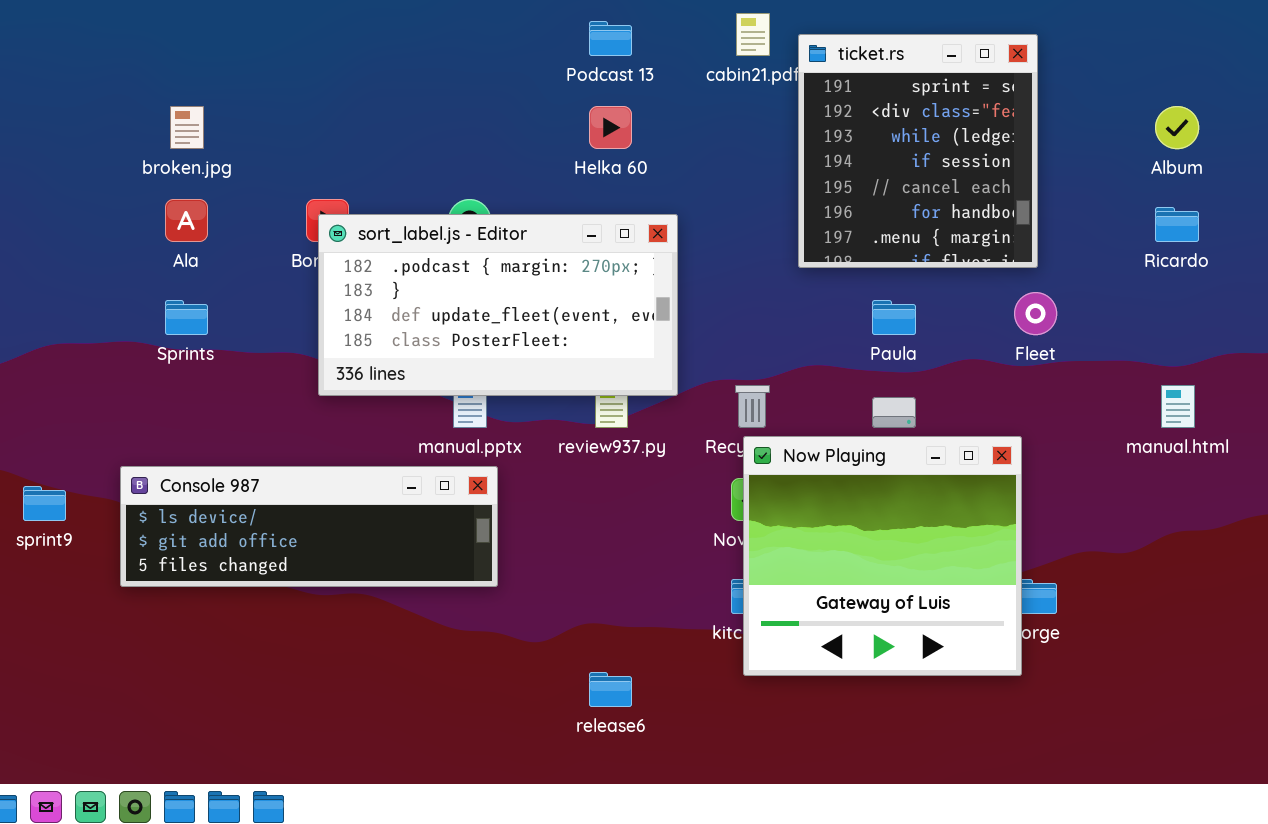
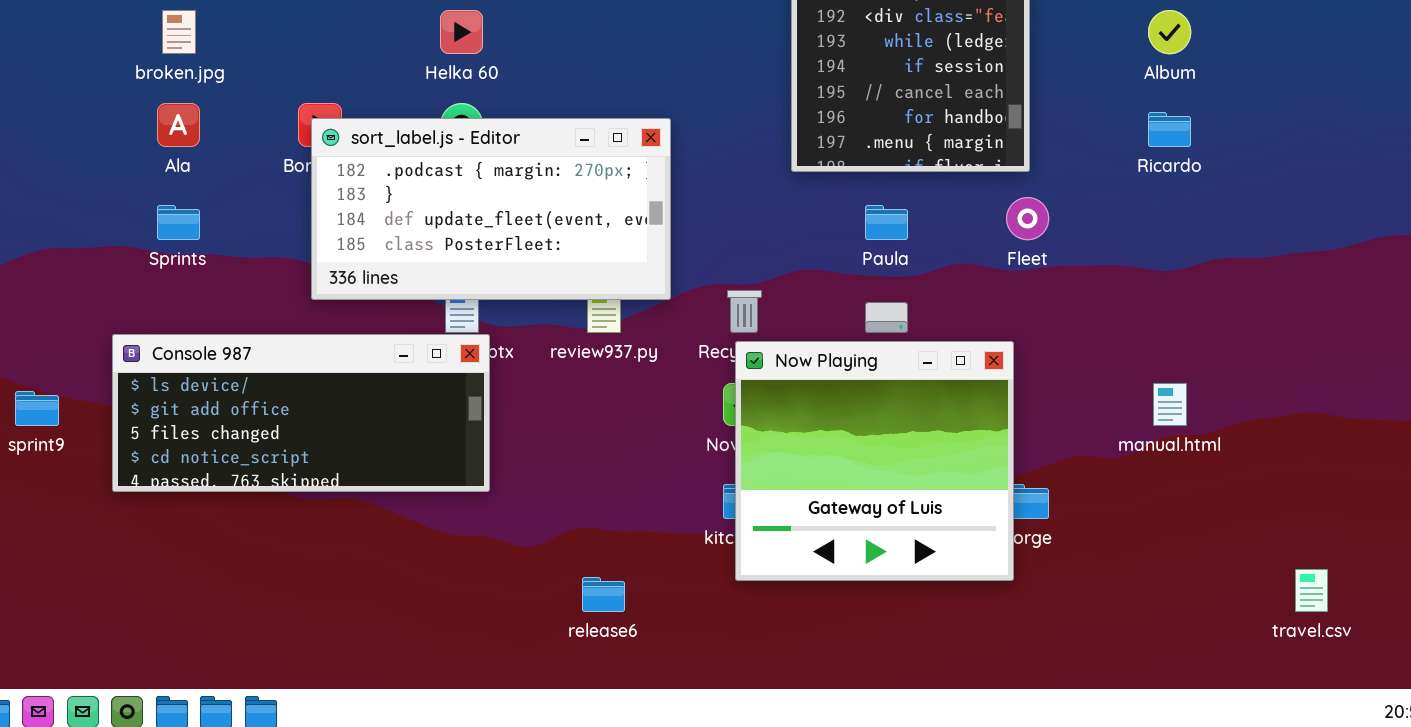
Helka 60: [589,106,632,149] -> [440,10,483,54], moved
manual.html: [1161,385,1195,428] -> [1153,383,1187,426], moved
Console 987: [120,466,498,587] -> [112,334,490,492], resized

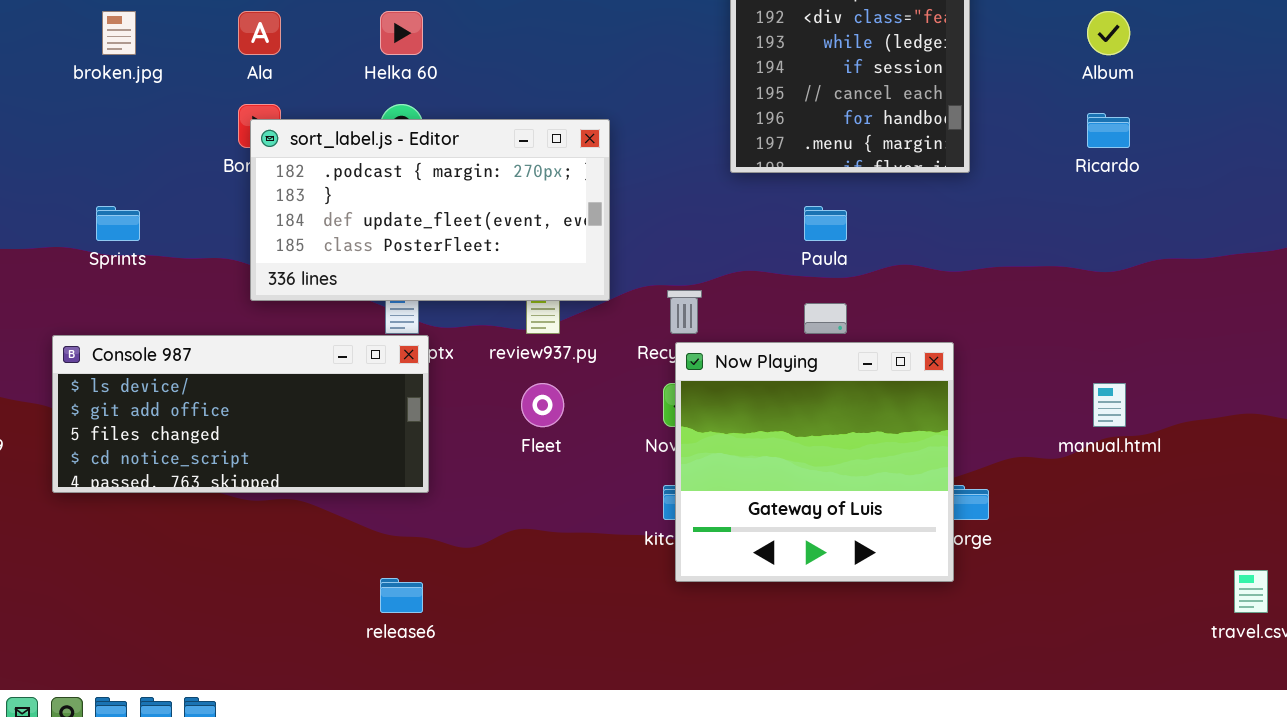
Ala: [157,103,200,147] -> [238,11,281,55], moved
Fleet: [1006,197,1049,240] -> [521,383,564,427], moved
release6: [582,577,625,612] -> [380,578,423,613], moved

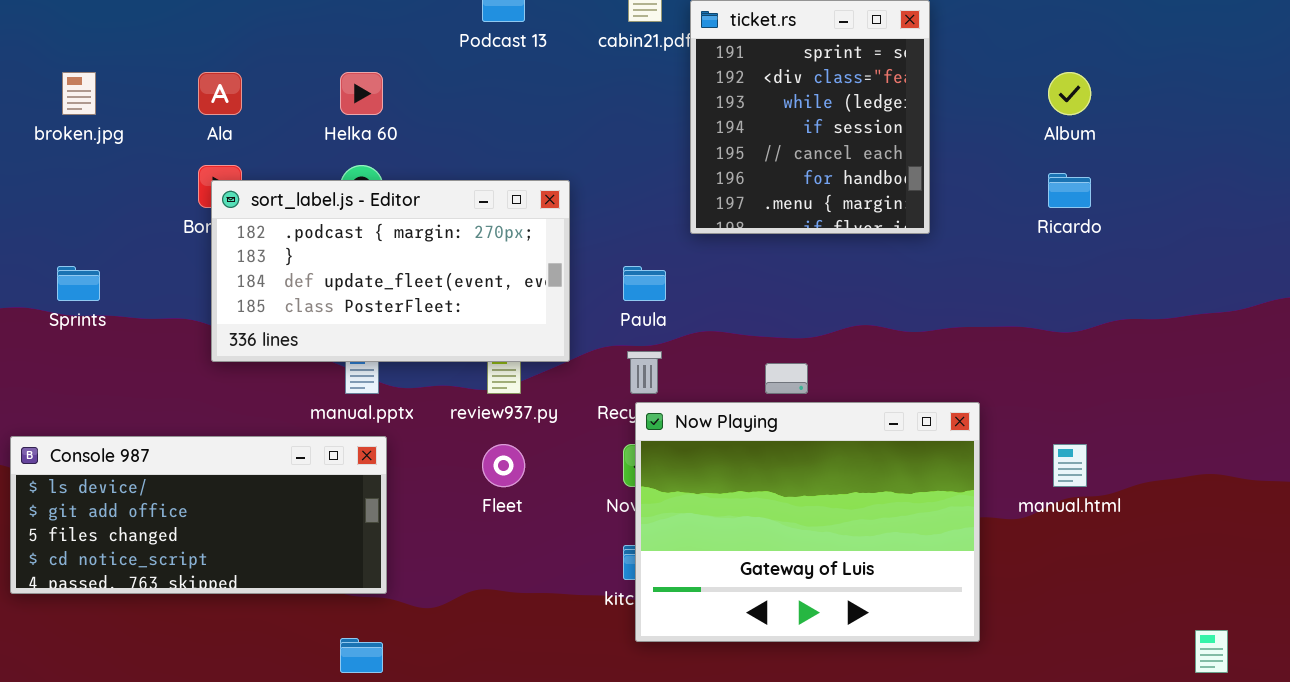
Paula: [804,206,847,241] -> [623,266,666,301], moved
Console 987: [52,335,429,493] -> [10,436,387,594], moved
Now Playing: [675,342,954,582] -> [635,402,980,642], resized

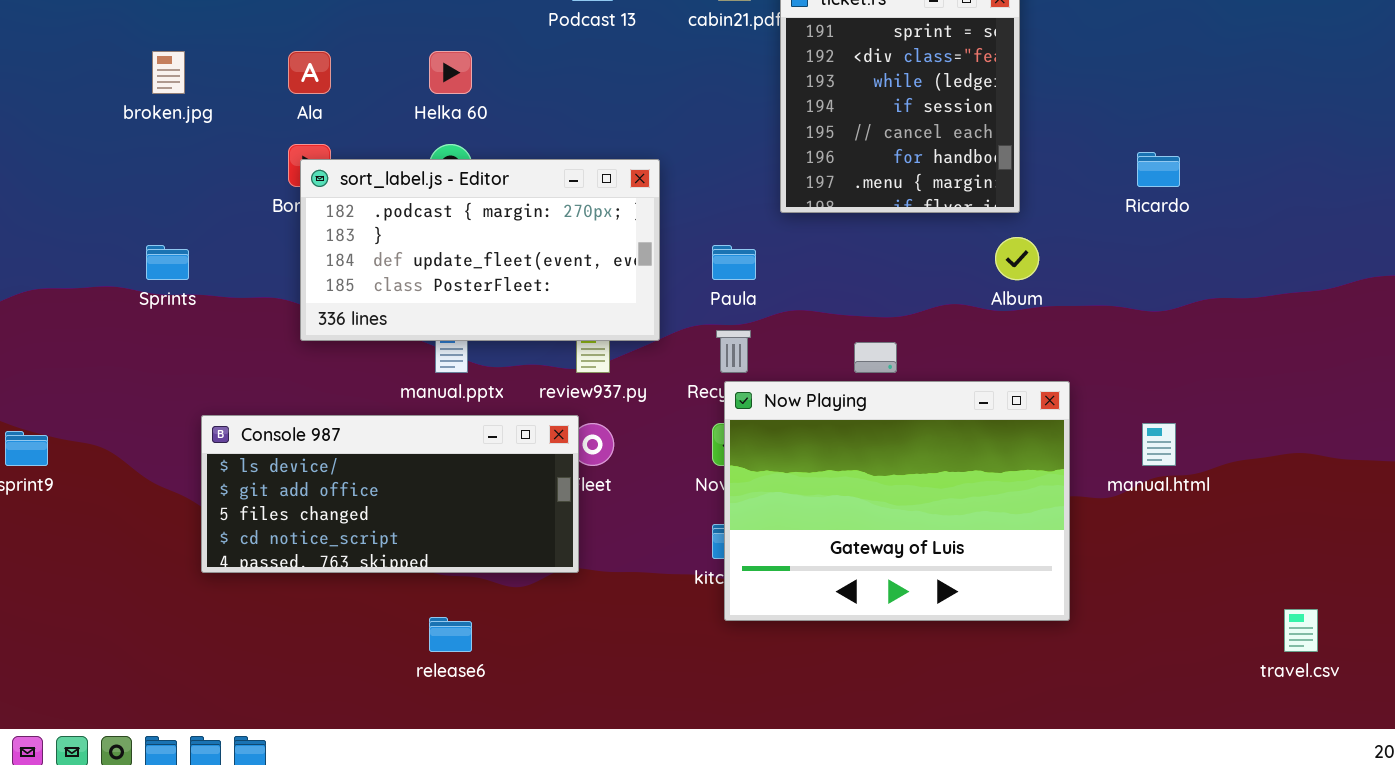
Album: [1048,72,1091,115] -> [995,237,1039,280], moved
Console 987: [10,436,387,594] -> [201,415,579,573], moved

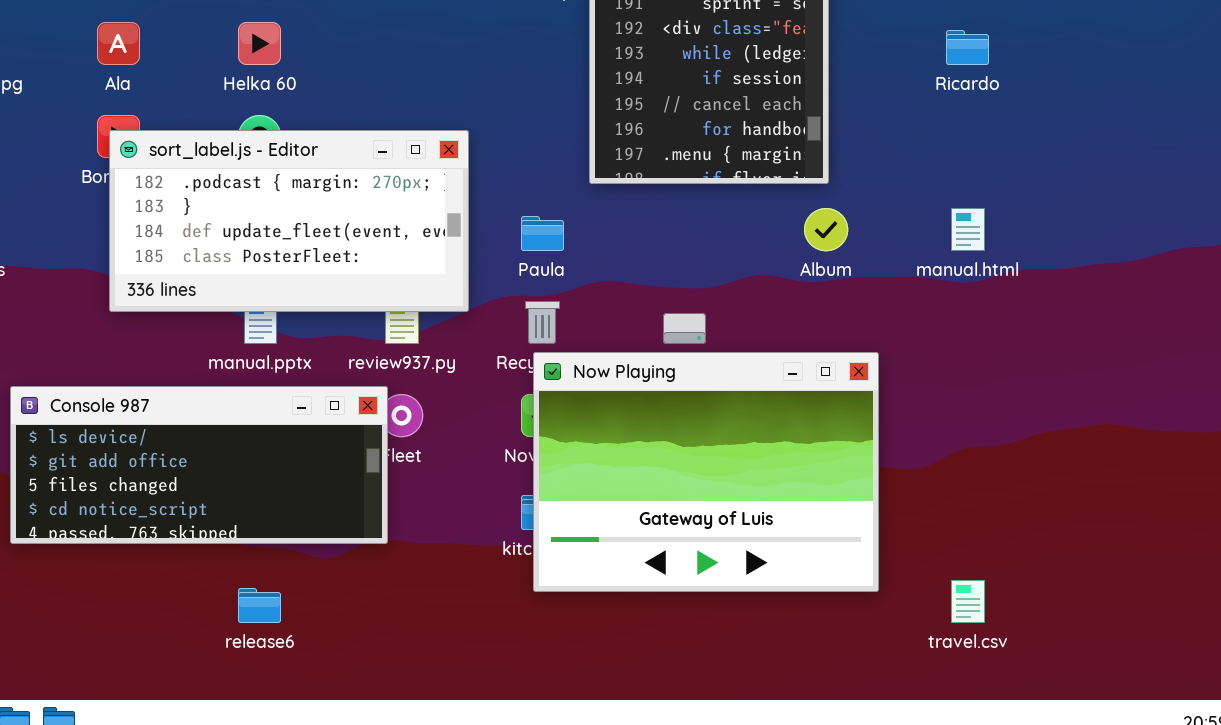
Ricardo: [1137,152,1180,187] -> [946,30,989,65], moved
manual.html: [1142,423,1176,466] -> [951,208,985,251], moved
travel.csv: [1284,609,1318,652] -> [951,580,985,623], moved

